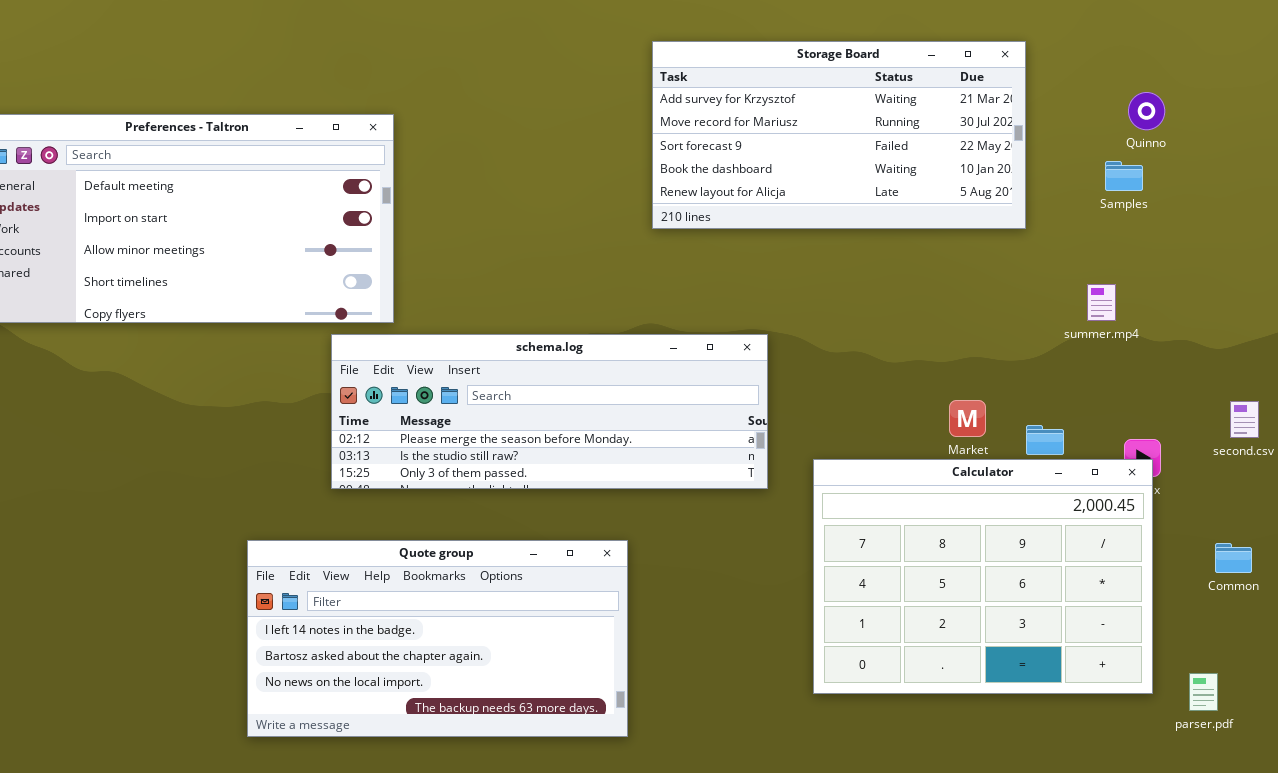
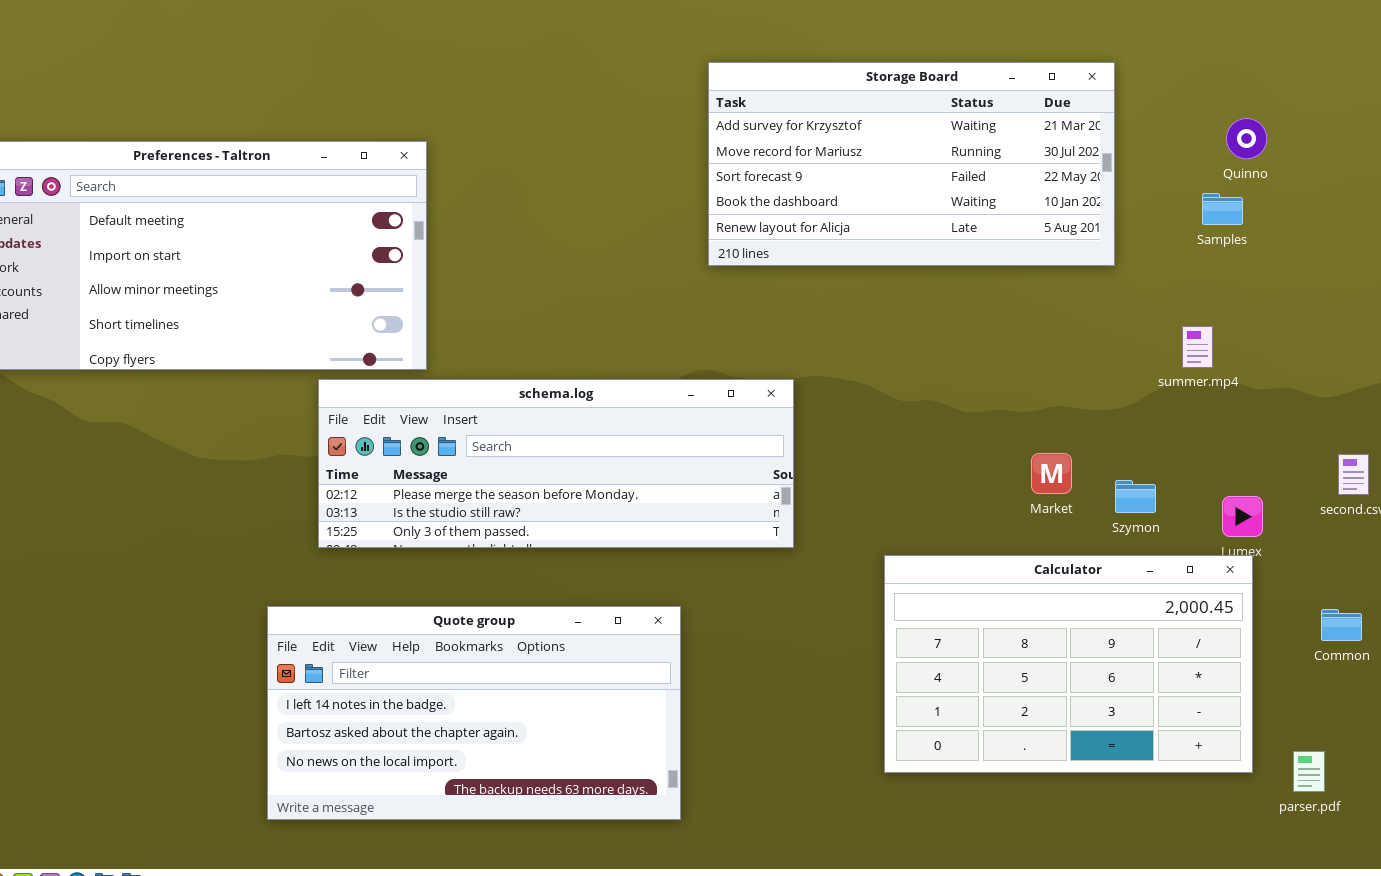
schema.log: [331,334,768,489] -> [318,379,794,548], moved
Calculator: [813,459,1153,694] -> [884,555,1253,773], resized

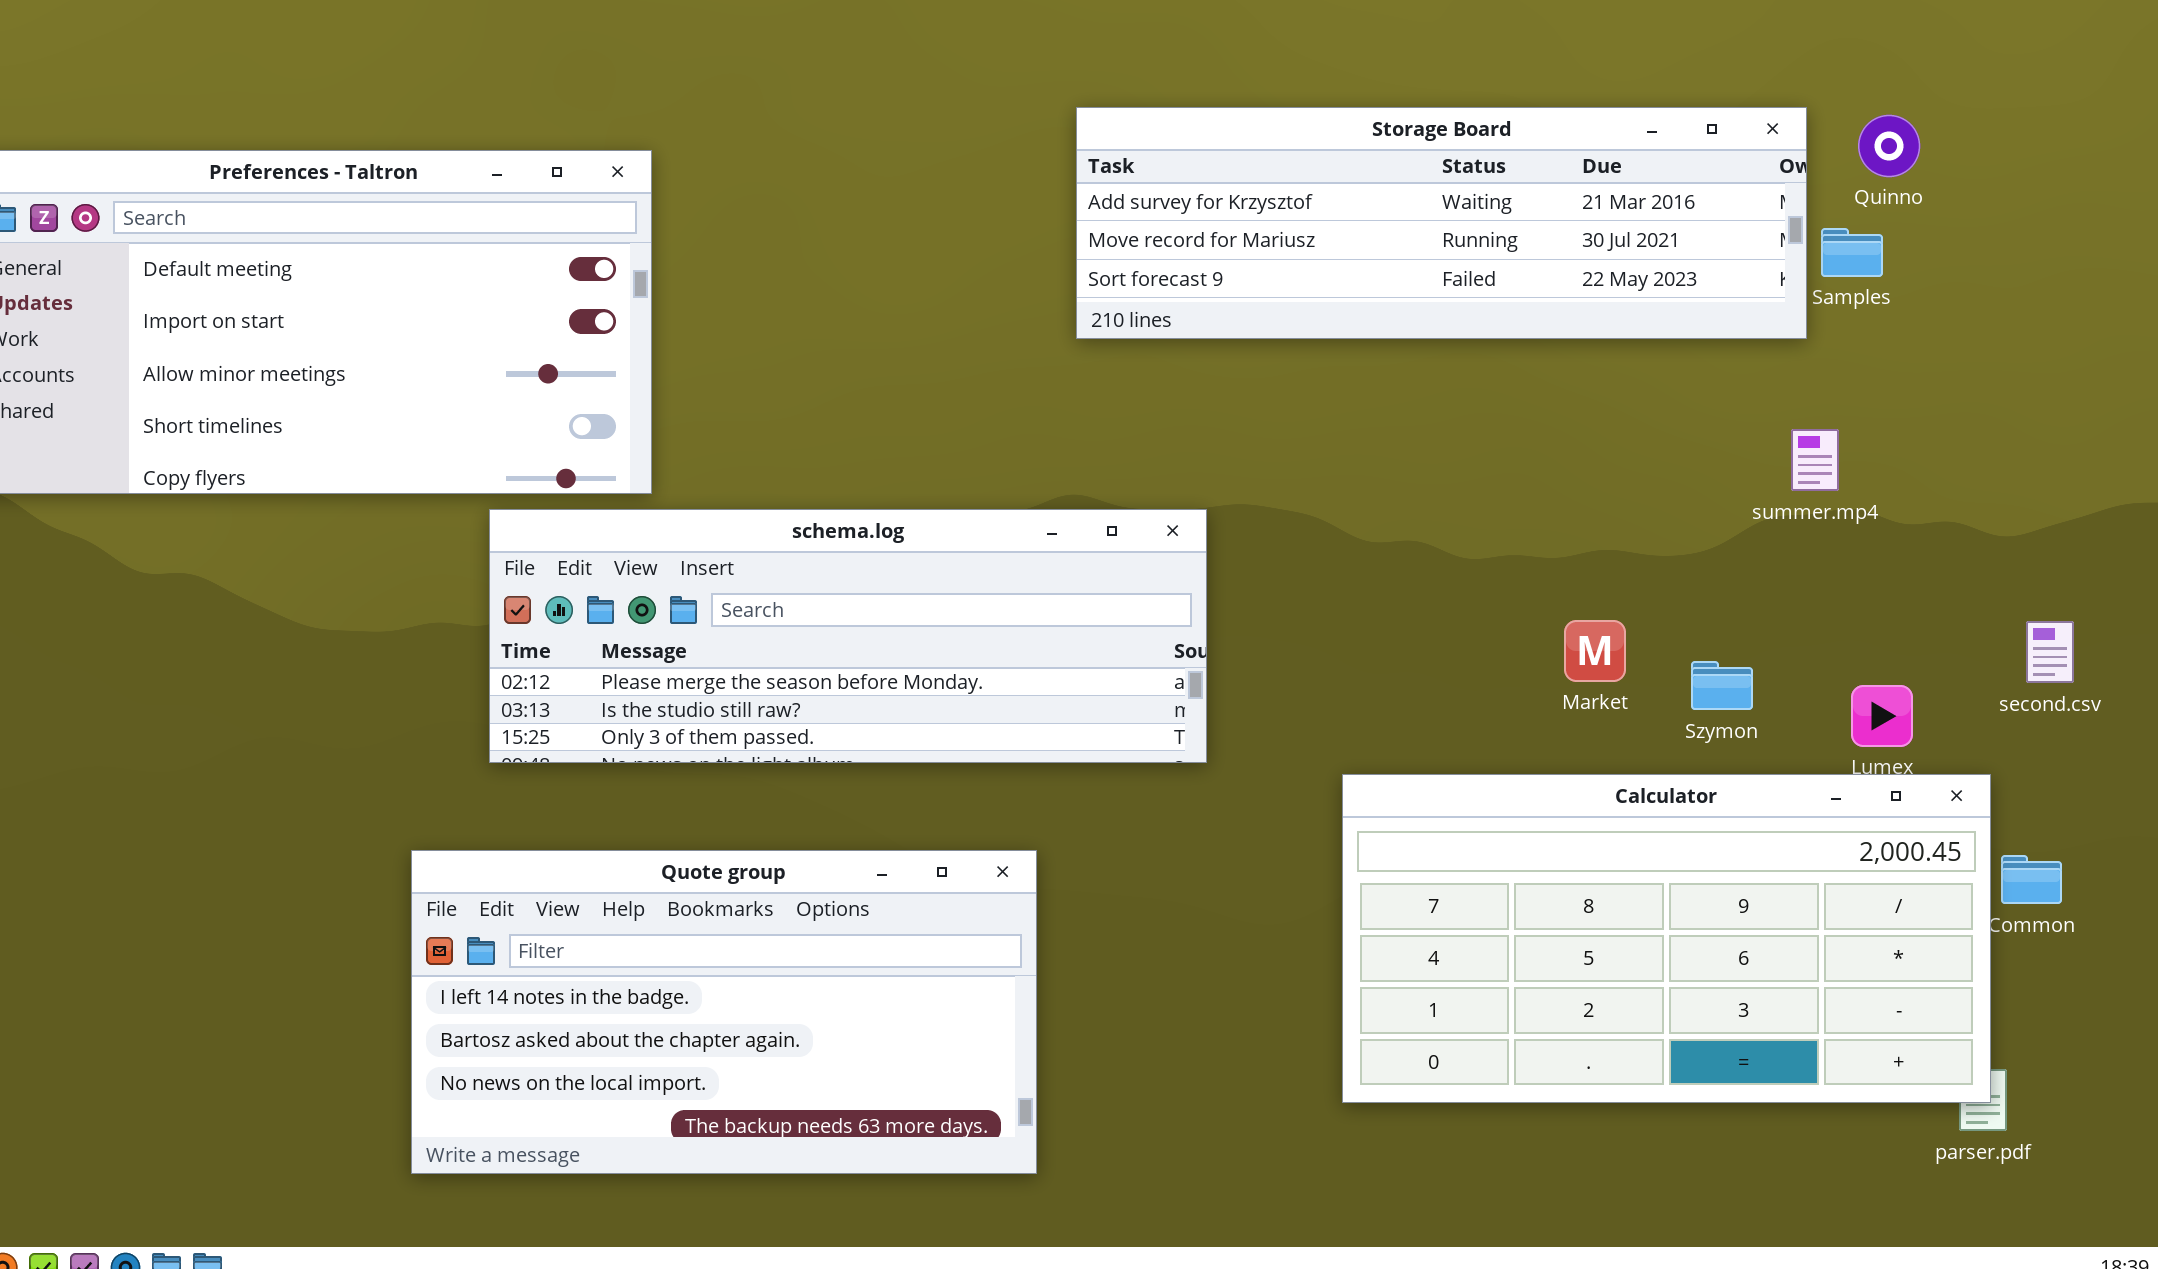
Storage Board: [708,62,1115,266] -> [1076,107,1807,339], resized
Calculator: [884,555,1253,773] -> [1342,774,1991,1103], resized

